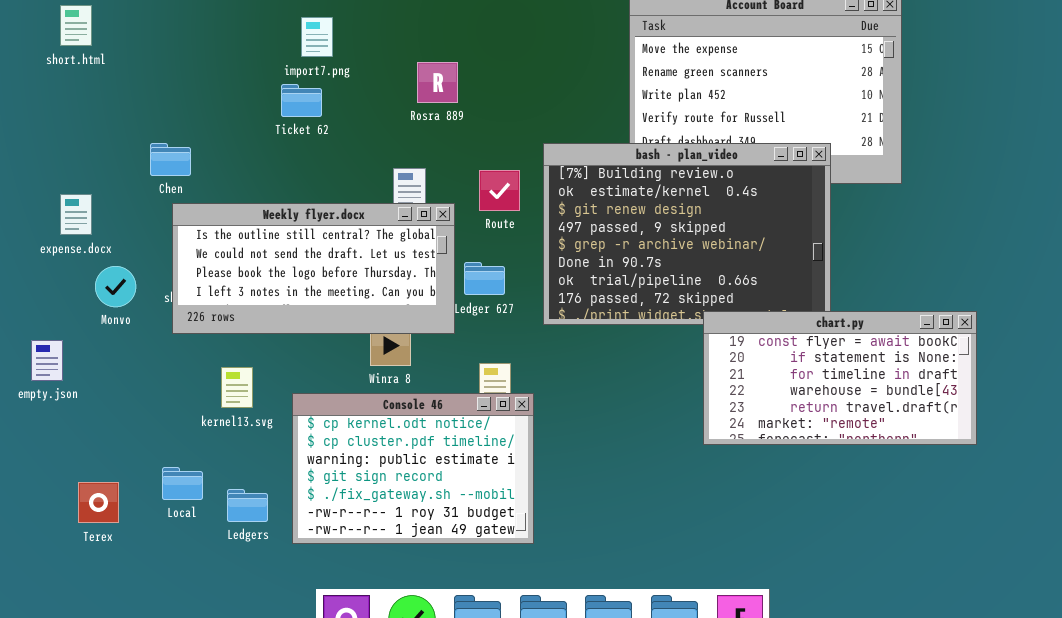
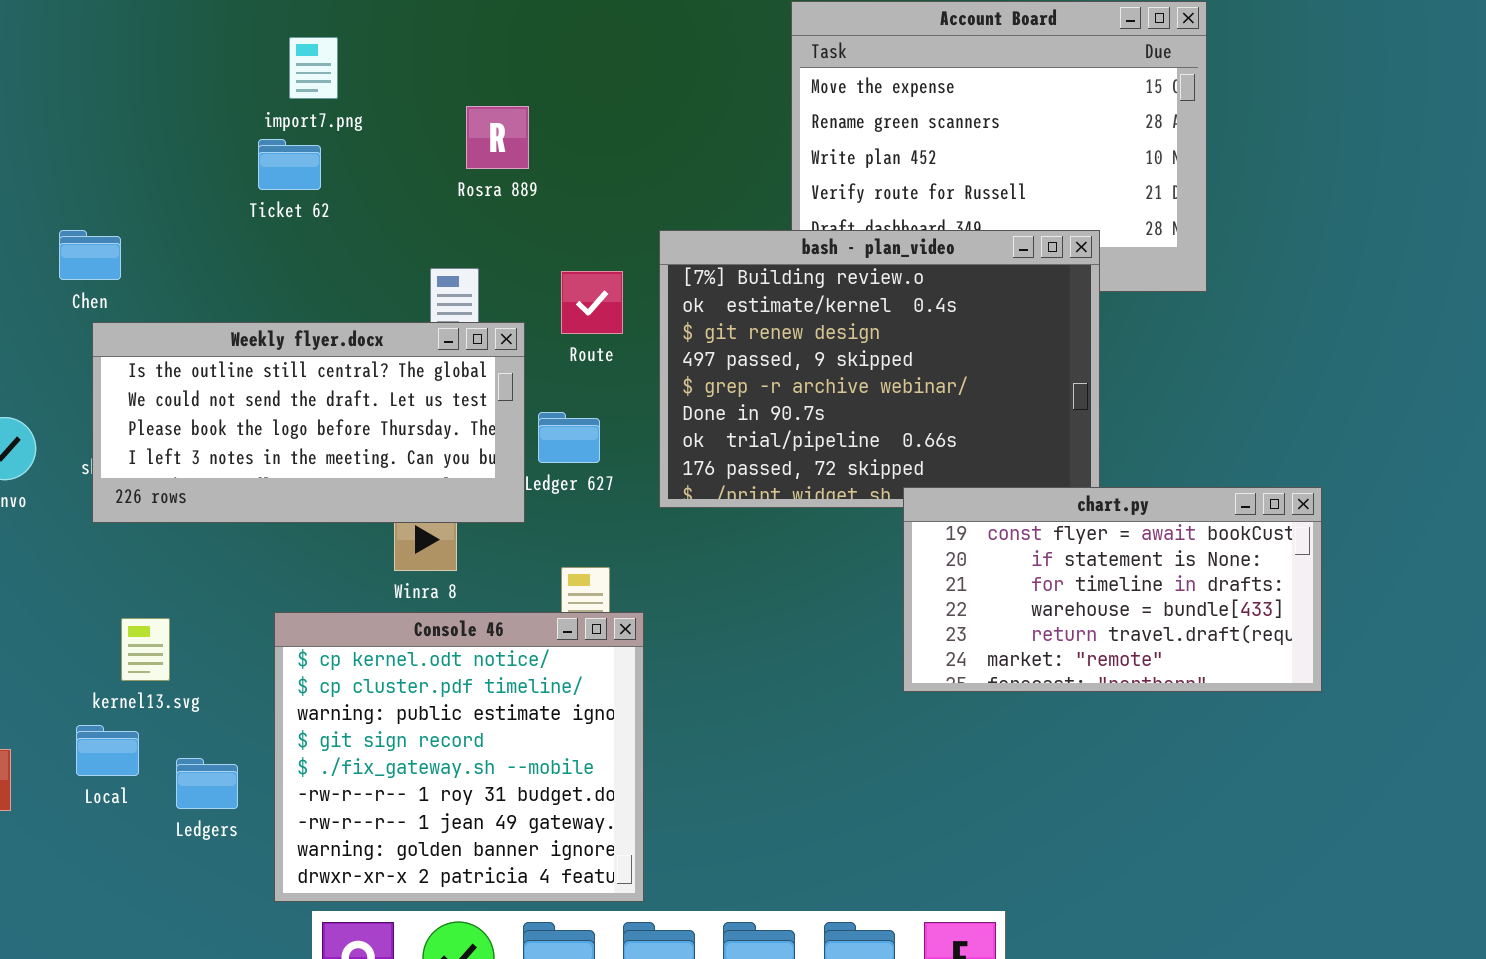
kernel13.svg: [221,367,253,408] -> [121,618,170,681], moved
Console 46: [292,393,534,544] -> [274,612,644,902], resized

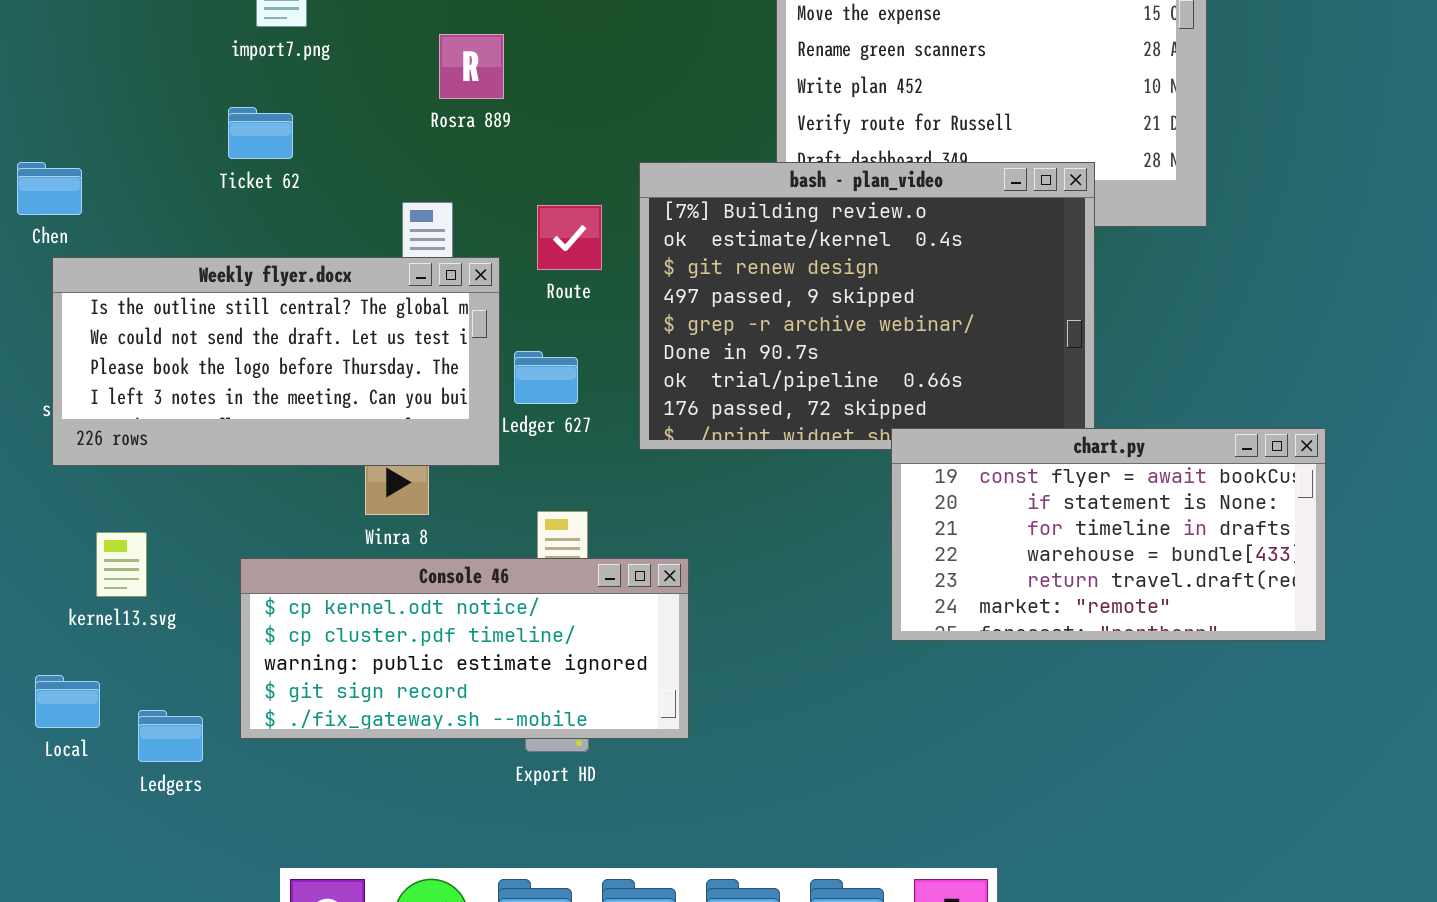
Ticket 62: [258,139,321,190] -> [228,107,293,159], moved
Console 46: [274,612,644,902] -> [240,558,689,739], resized
kernel13.svg: [121,618,170,681] -> [96,532,147,597], moved

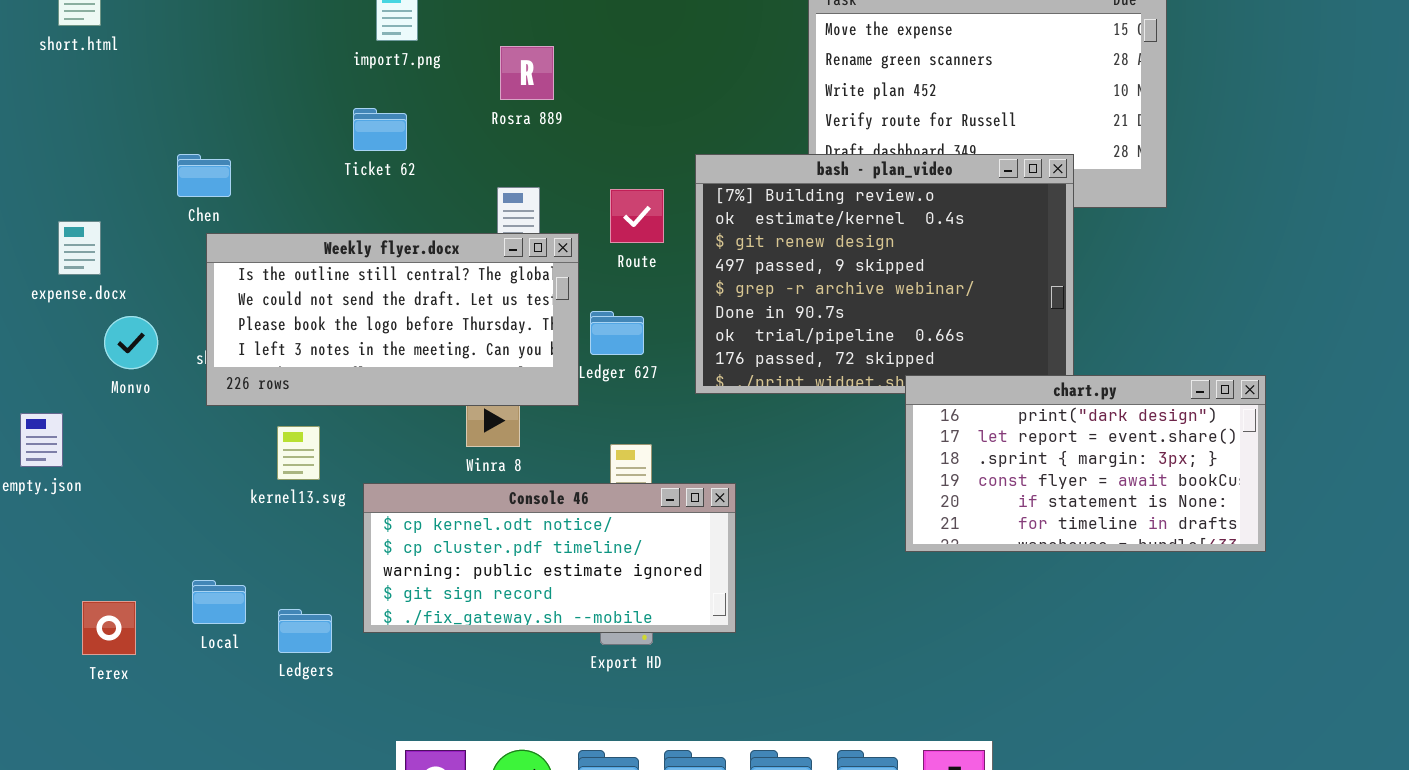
Rosra 889: [439,34,504,99] -> [500,46,554,100], moved
chart.py: [891,428,1326,641] -> [905,375,1266,552], scrolled up 3 rows
kernel13.svg: [96,532,147,597] -> [277,426,320,480], moved

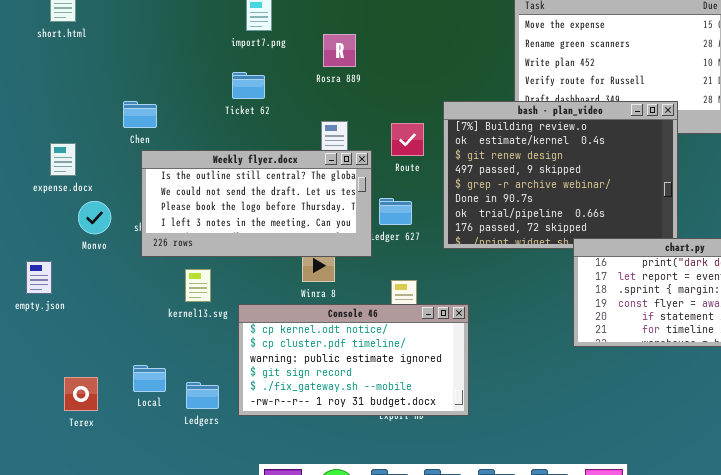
Console 46: [363,483,736,633] -> [238,304,469,416], resized

